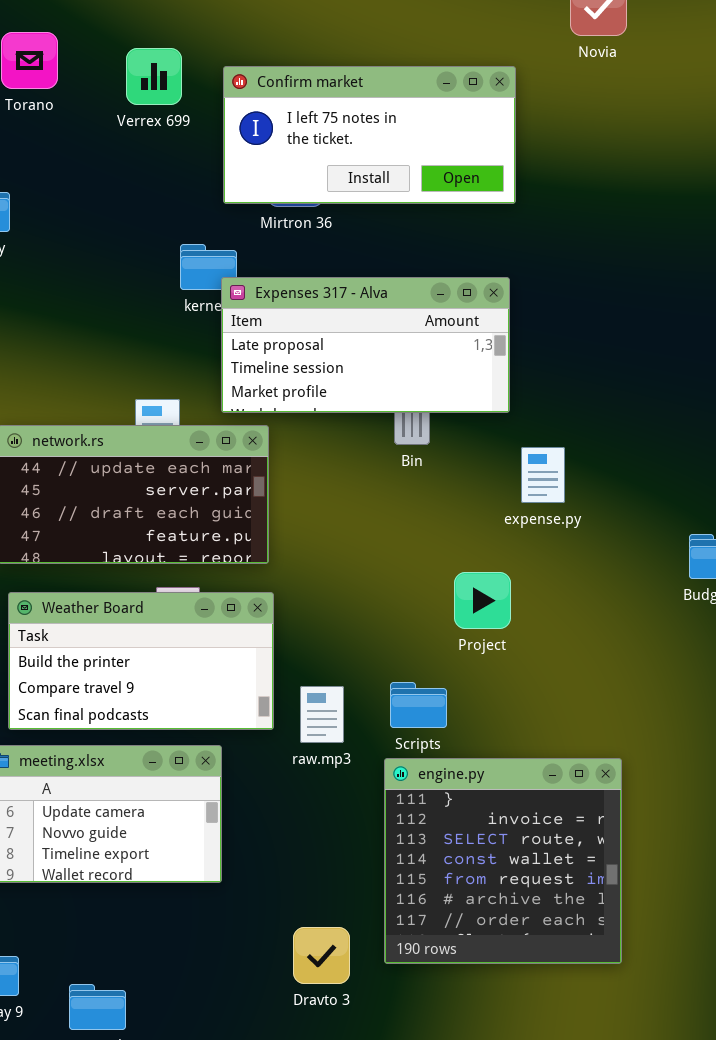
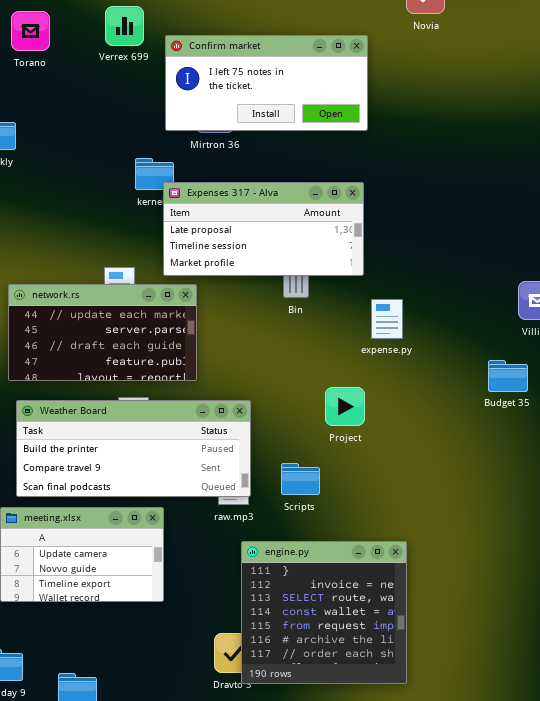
Verrex 699: [126,48,182,105] -> [105,6,144,46], moved
Weather Board: [8,592,274,730] -> [16,400,251,497], resized
engine.py: [384,758,622,964] -> [241,541,407,684], moved

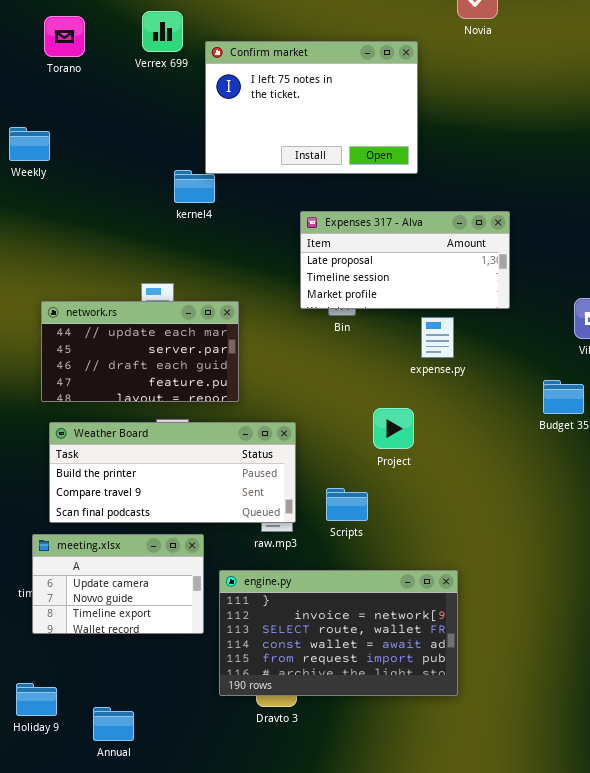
Confirm market: [165,35,368,131] -> [205,41,418,174], resized
Expenses 317 - Alva: [163,182,364,276] -> [300,211,510,309], moved
engine.py: [241,541,407,684] -> [219,570,458,696], resized

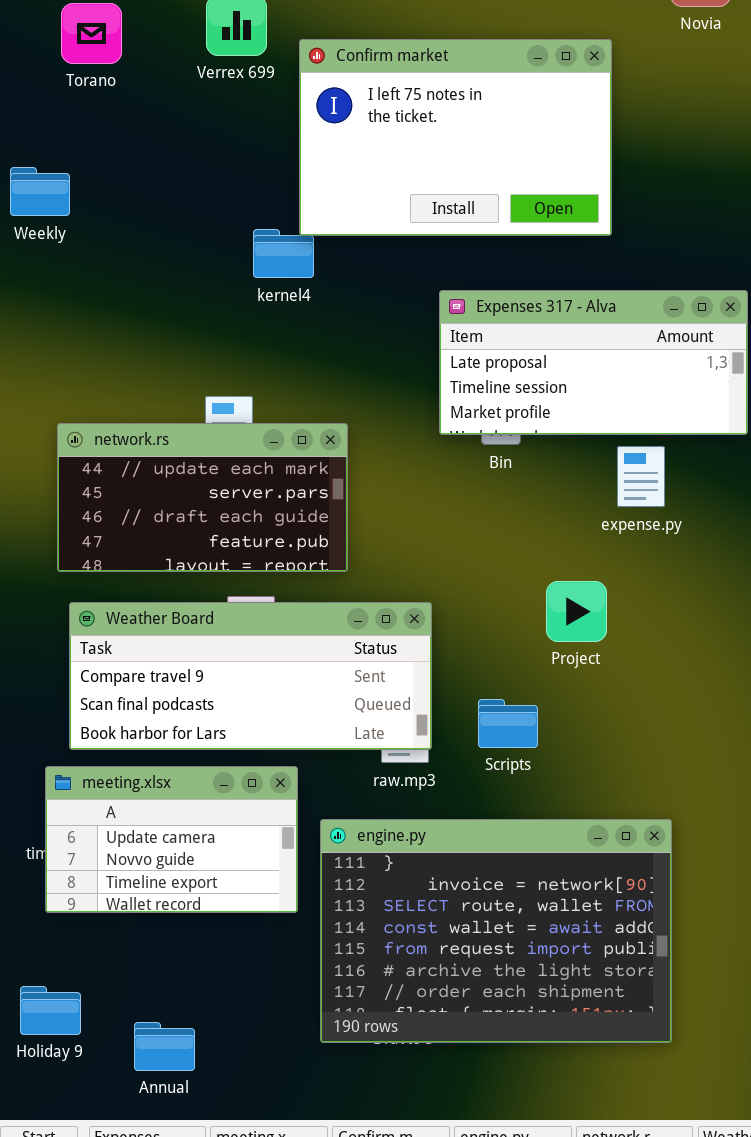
Weather Board: [49,422,296,523] -> [69,602,432,750], scrolled down 1 row
engine.py: [219,570,458,696] -> [320,819,672,1043], resized

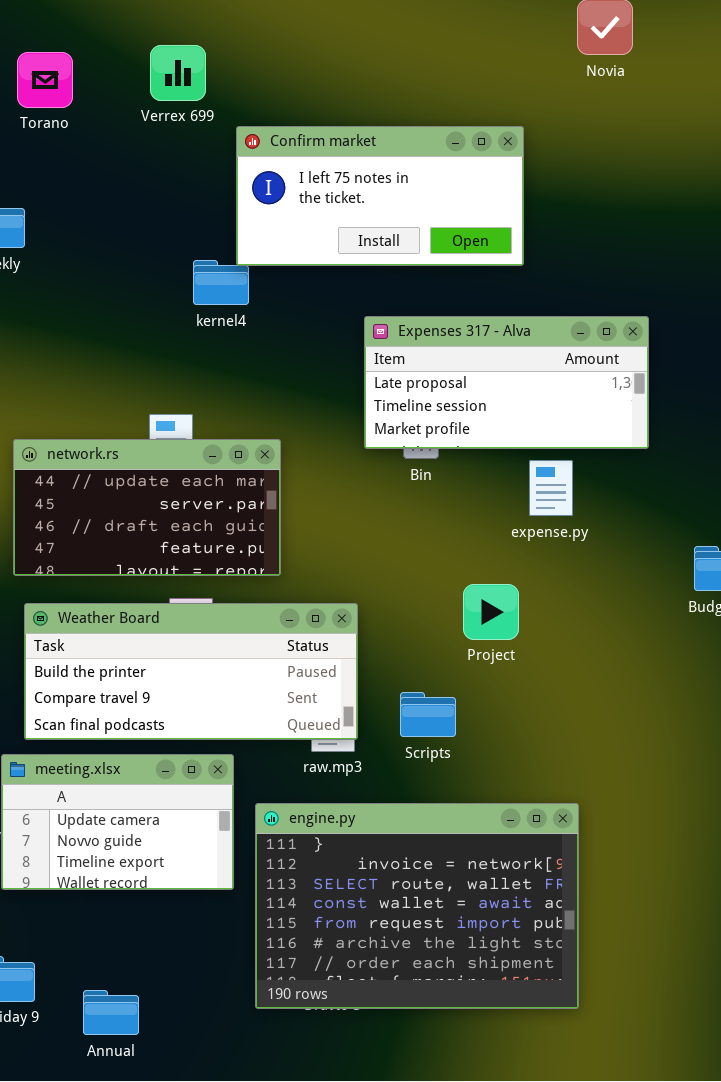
Confirm market: [299,39,612,236] -> [236,126,524,266], resized
Weather Board: [69,602,432,750] -> [24,603,358,740], scrolled up 1 row

